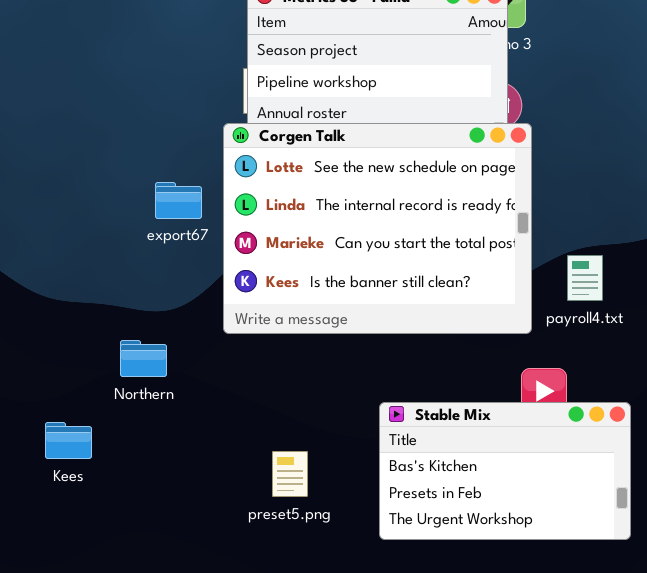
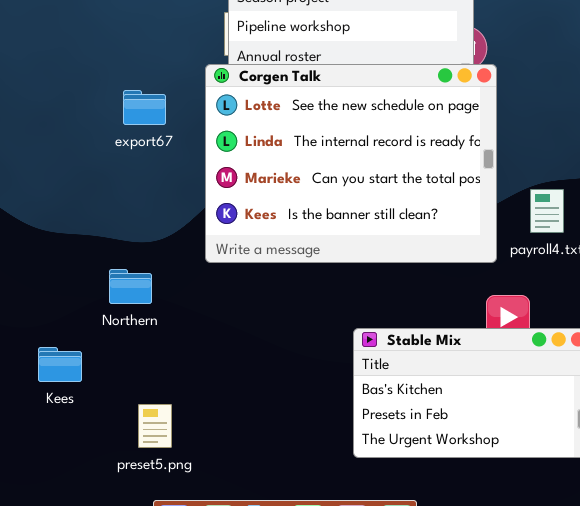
export67: [155,182,202,219] -> [123,90,166,125], moved
preset5.png: [272,451,308,497] -> [138,404,172,448], moved

